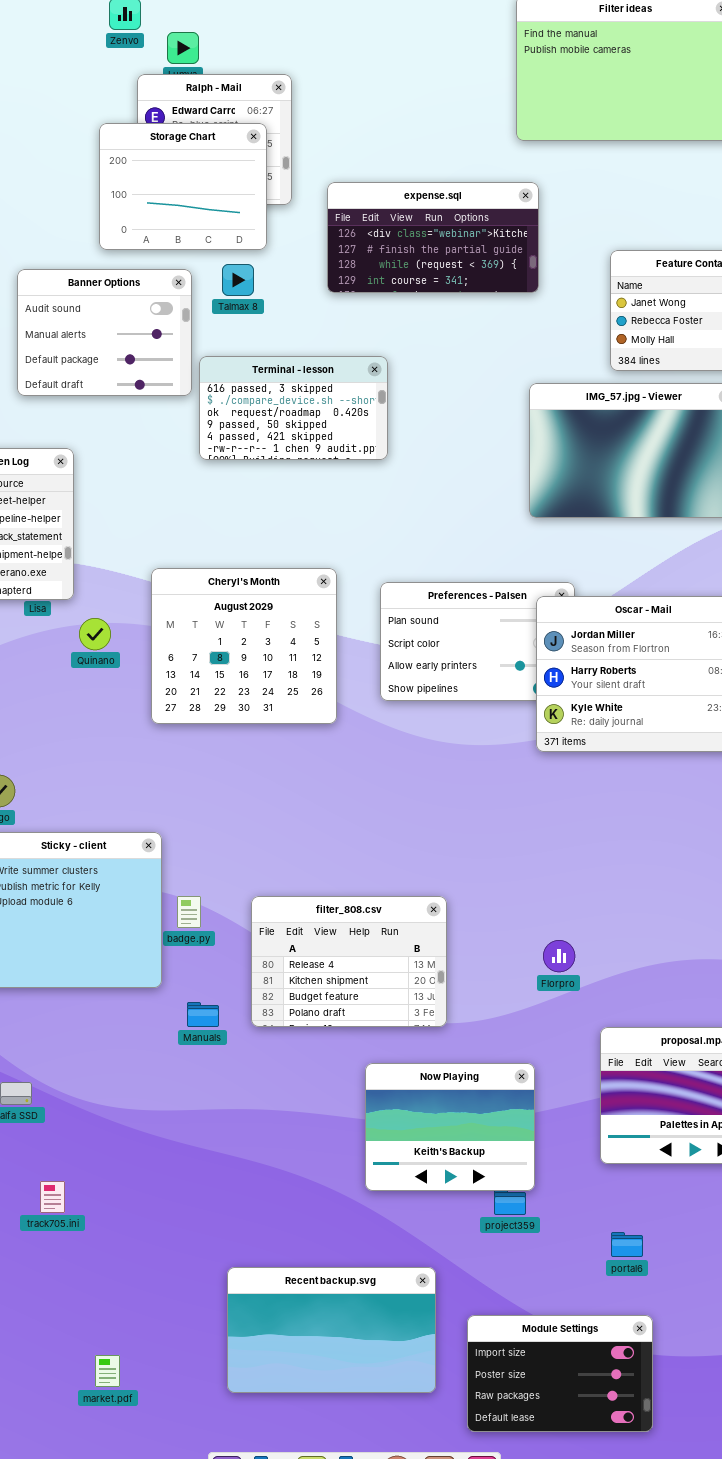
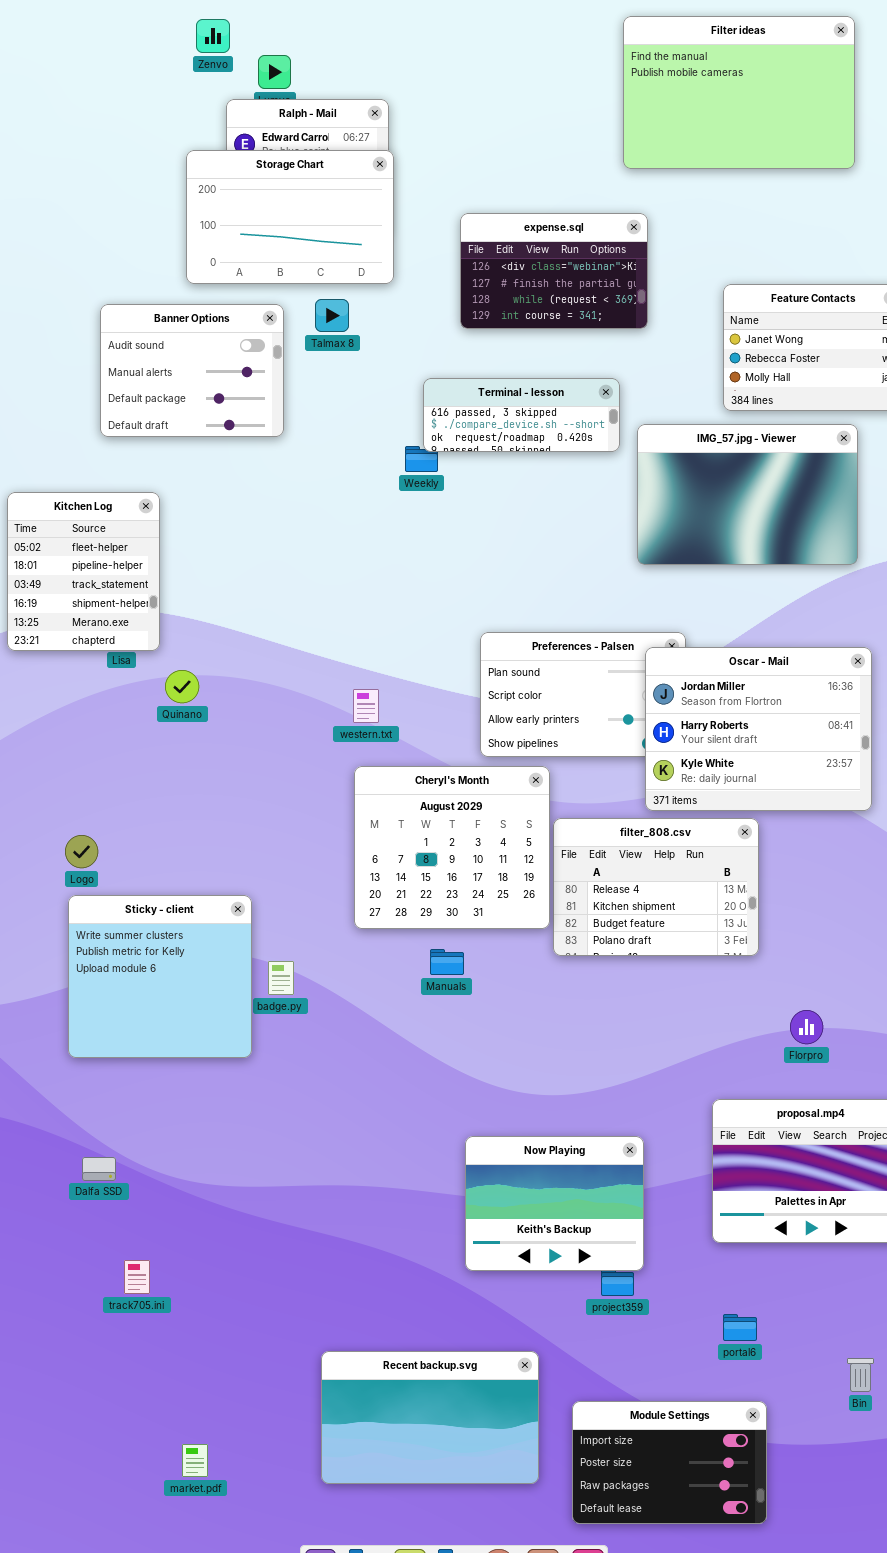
Storage Chart: [99,123,267,250] -> [186,150,394,284], resized
expense.sql: [327,182,539,293] -> [460,213,648,329], resized
Terminal - lesson: [199,356,388,460] -> [423,378,620,452], moved, resized
Cheryl's Month: [151,568,337,724] -> [354,766,550,929], moved
filter_808.csv: [251,896,447,1027] -> [553,818,759,956], moved
Florpro: [543,940,575,972] -> [790,1010,823,1044], moved
Manuals: [187,1002,219,1027] -> [430,949,464,975], moved

